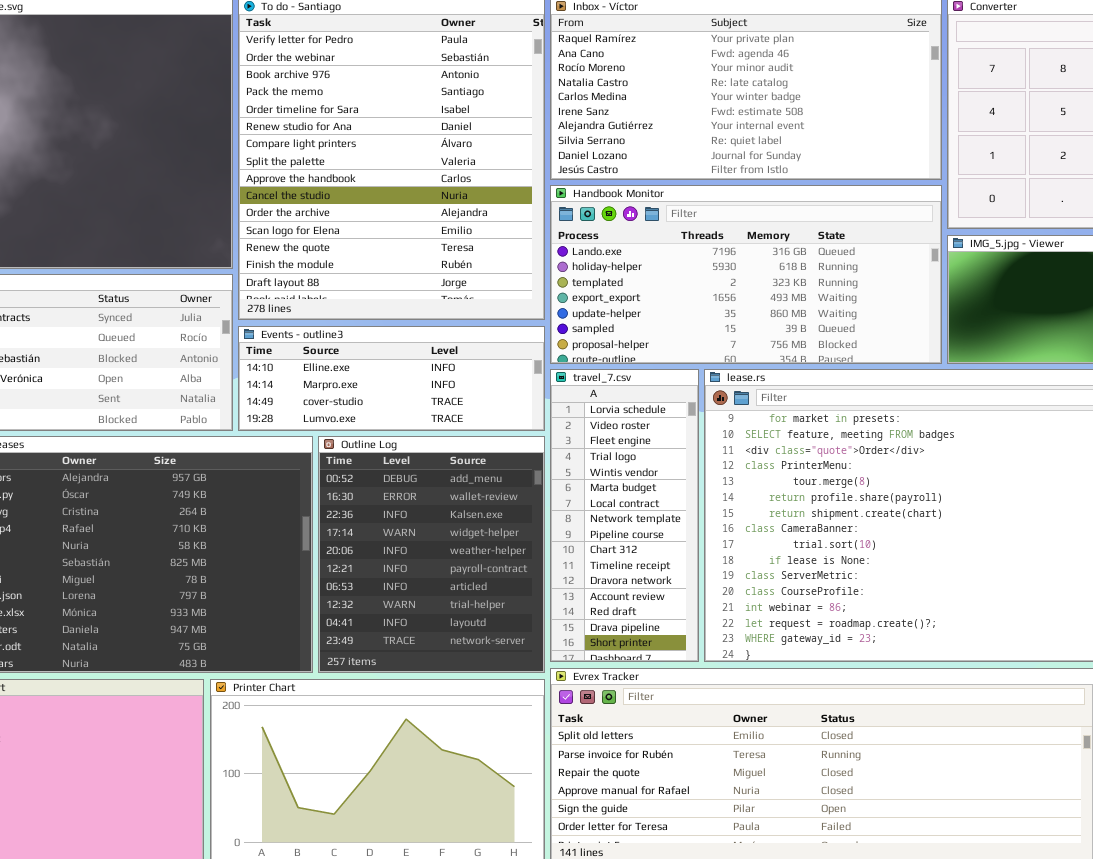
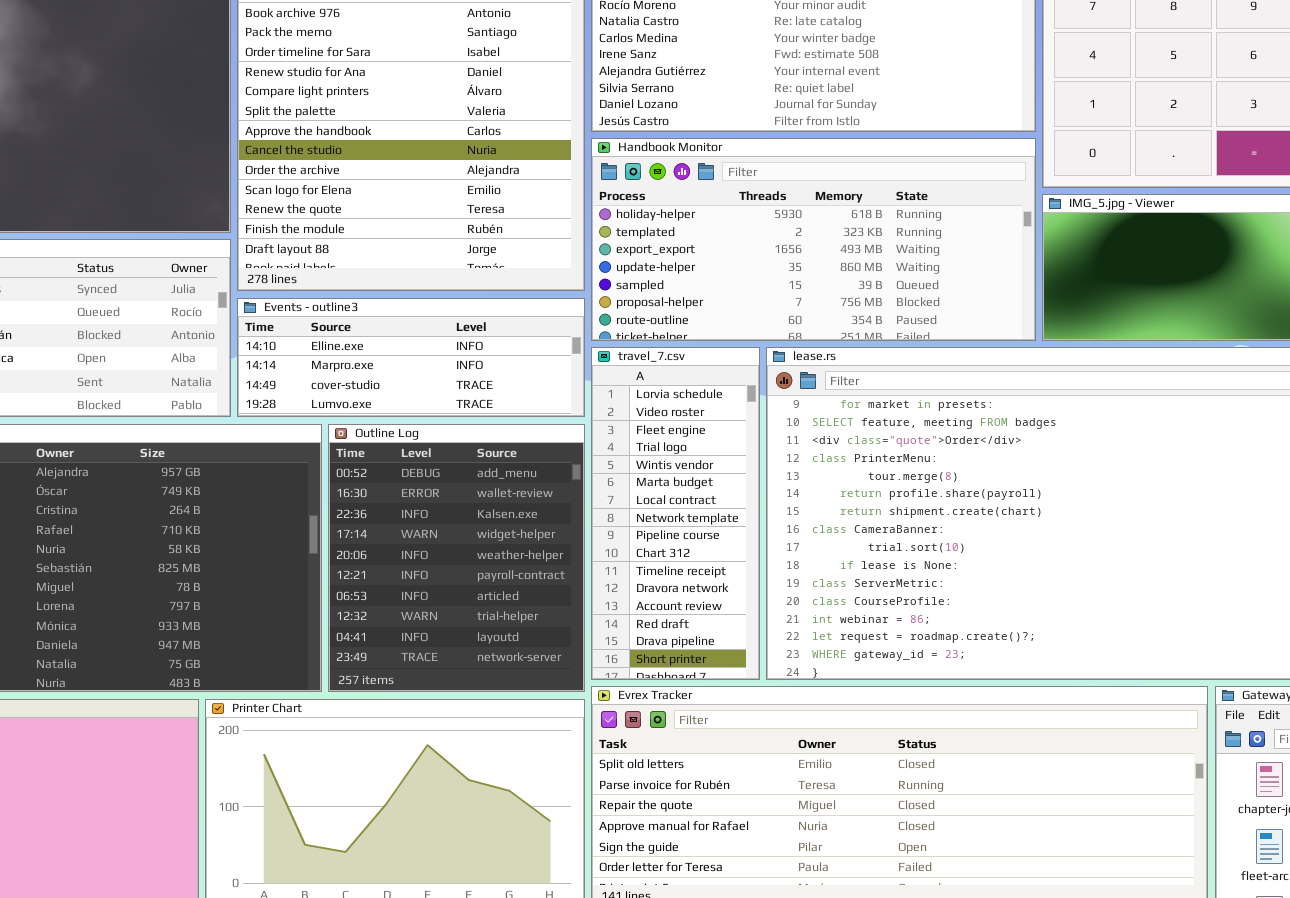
Handbook Monitor: [550,185,942,364] -> [591,138,1036,341], scrolled down 1 row

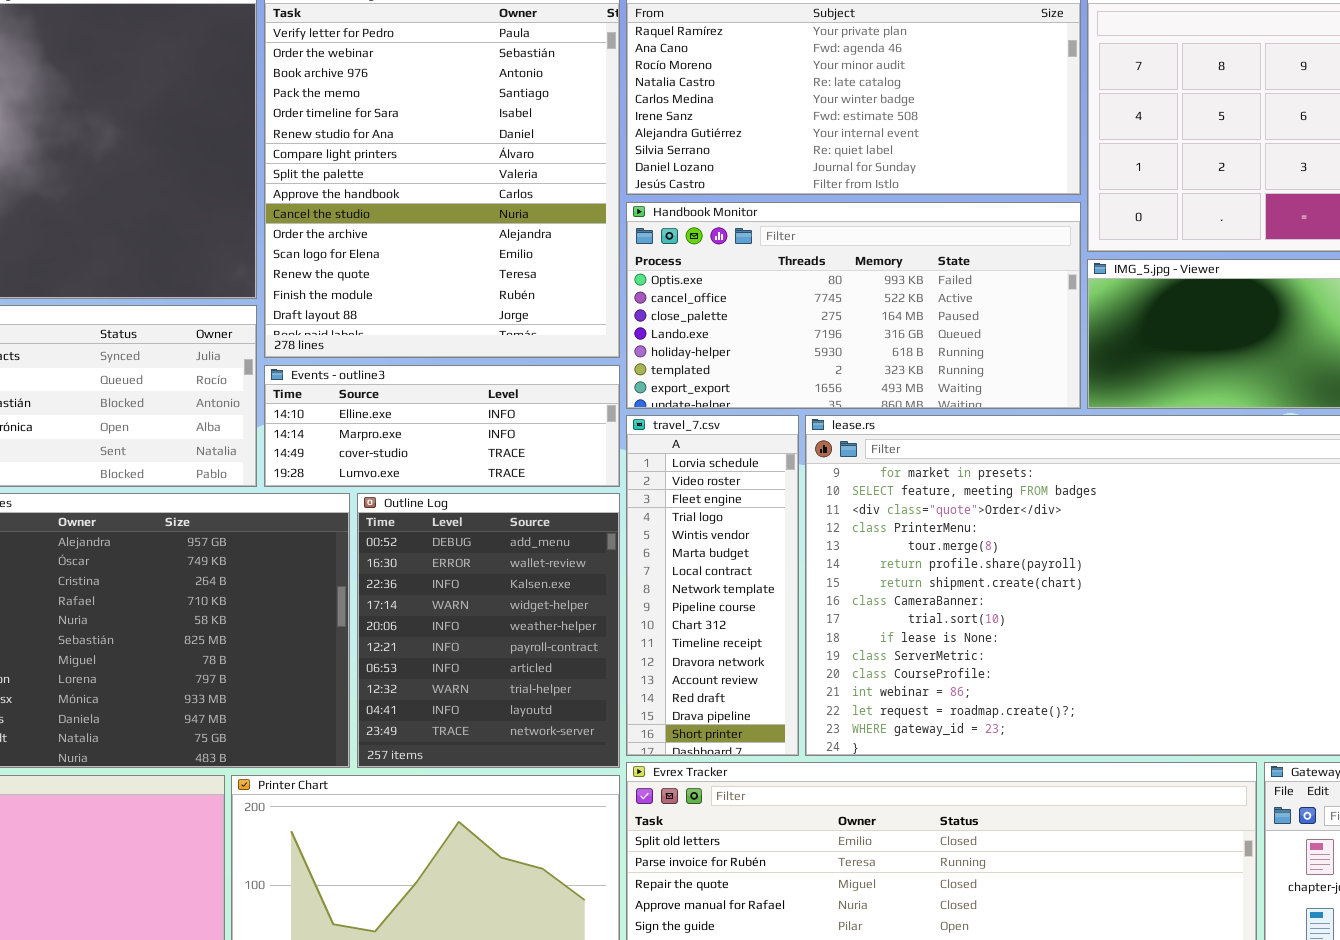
Handbook Monitor: [591,138,1036,341] -> [626,202,1081,409], scrolled up 4 rows

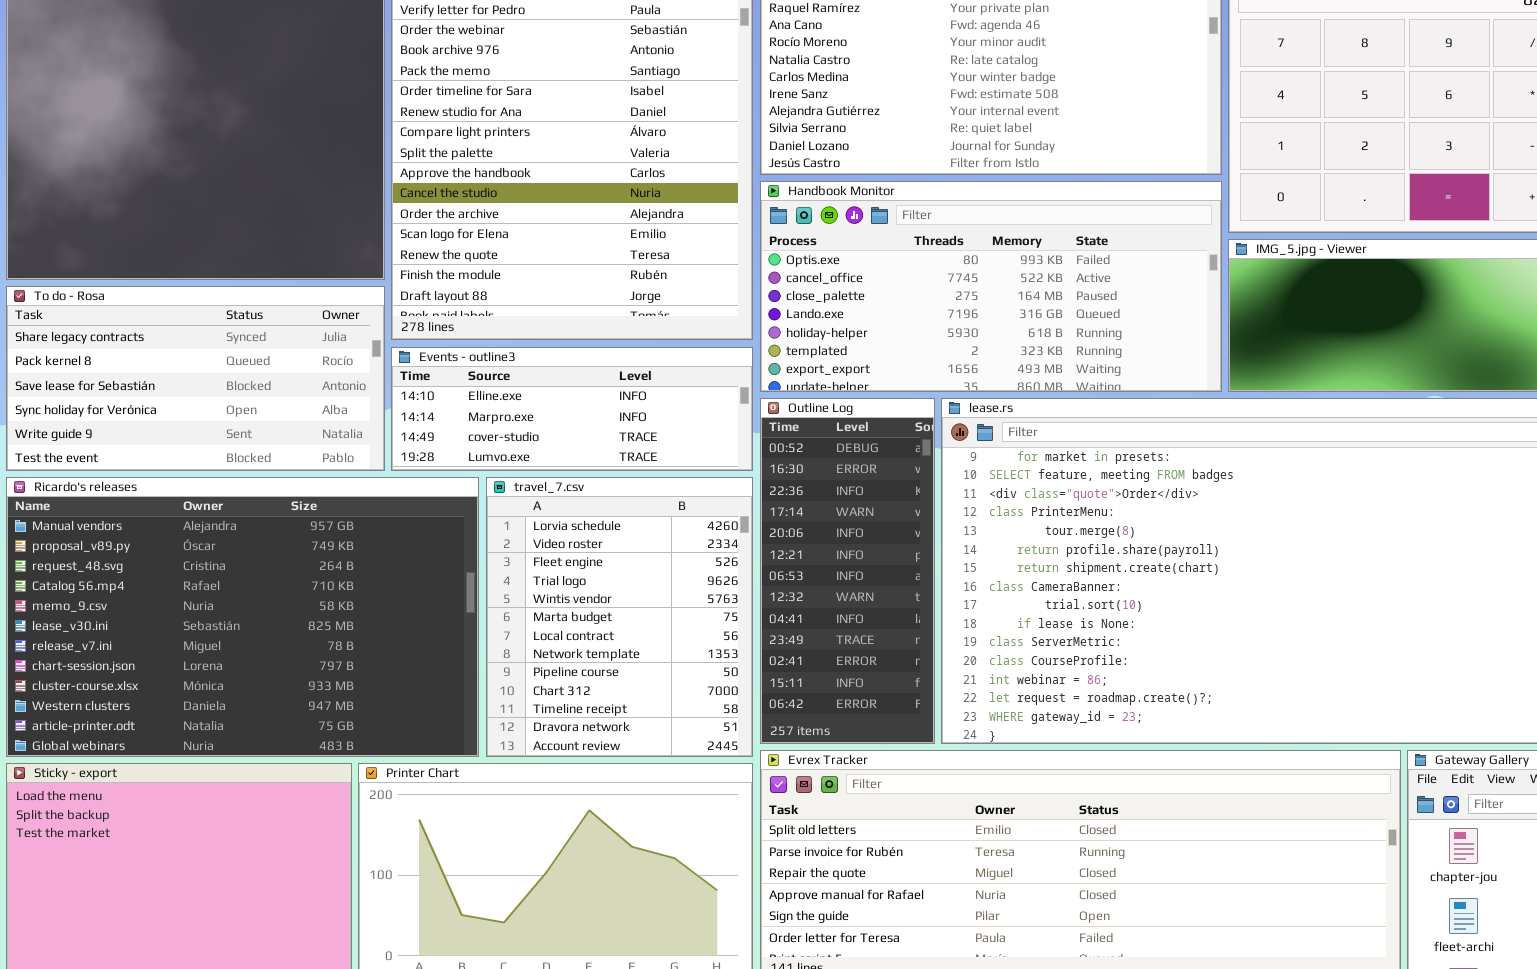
travel_7.csv: [626,415,799,756] -> [486,477,753,757], moved, resized
Outline Log: [357,493,620,768] -> [760,398,935,744], moved, resized

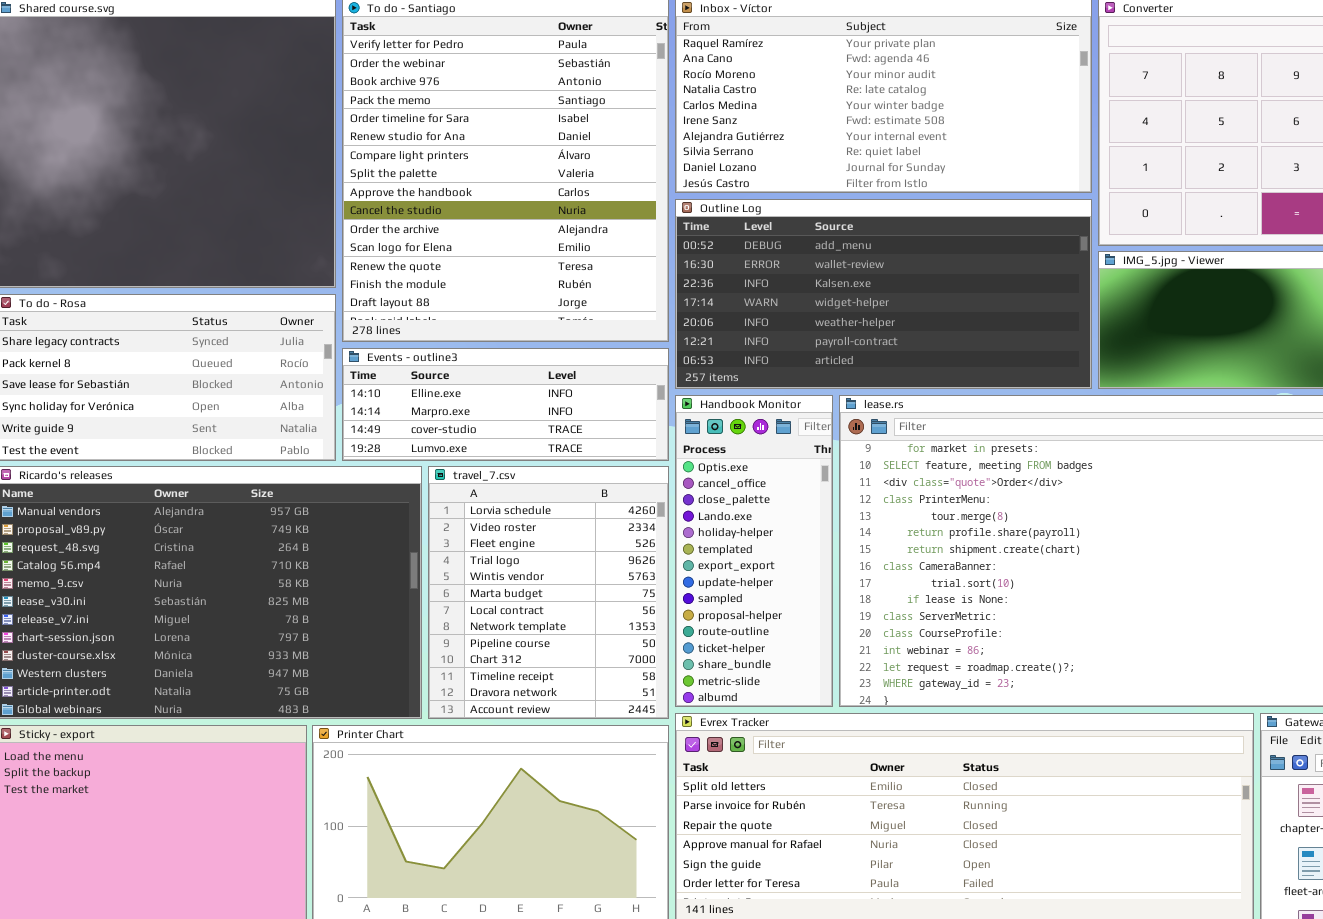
Handbook Monitor: [760,181,1222,392] -> [675,395,833,707], moved, resized
Outline Log: [760,398,935,744] -> [675,199,1092,389], moved, resized

